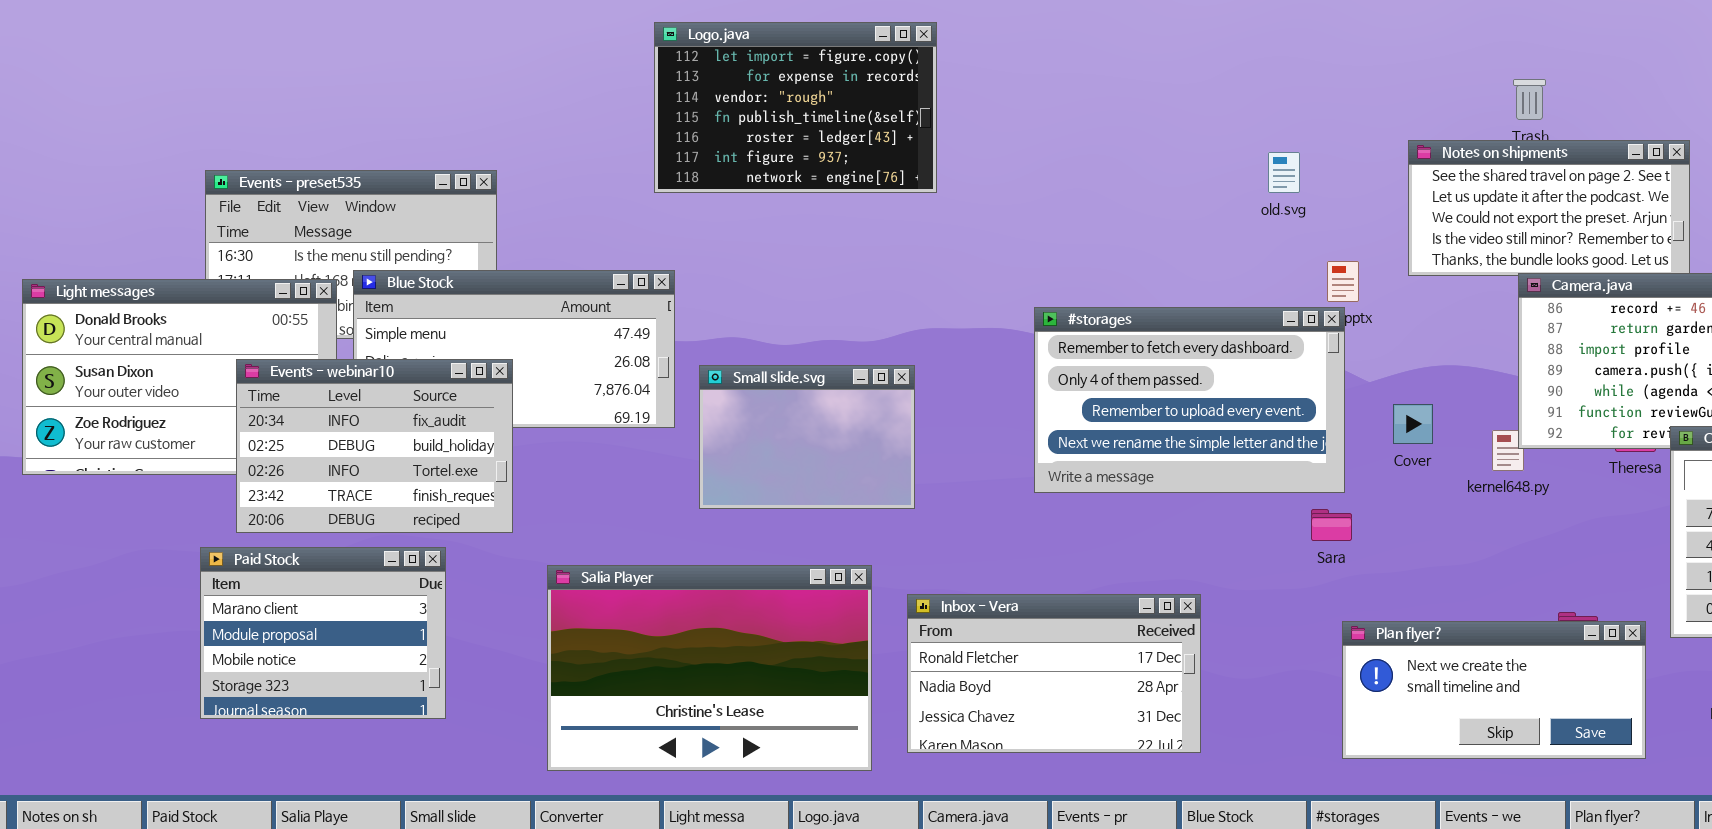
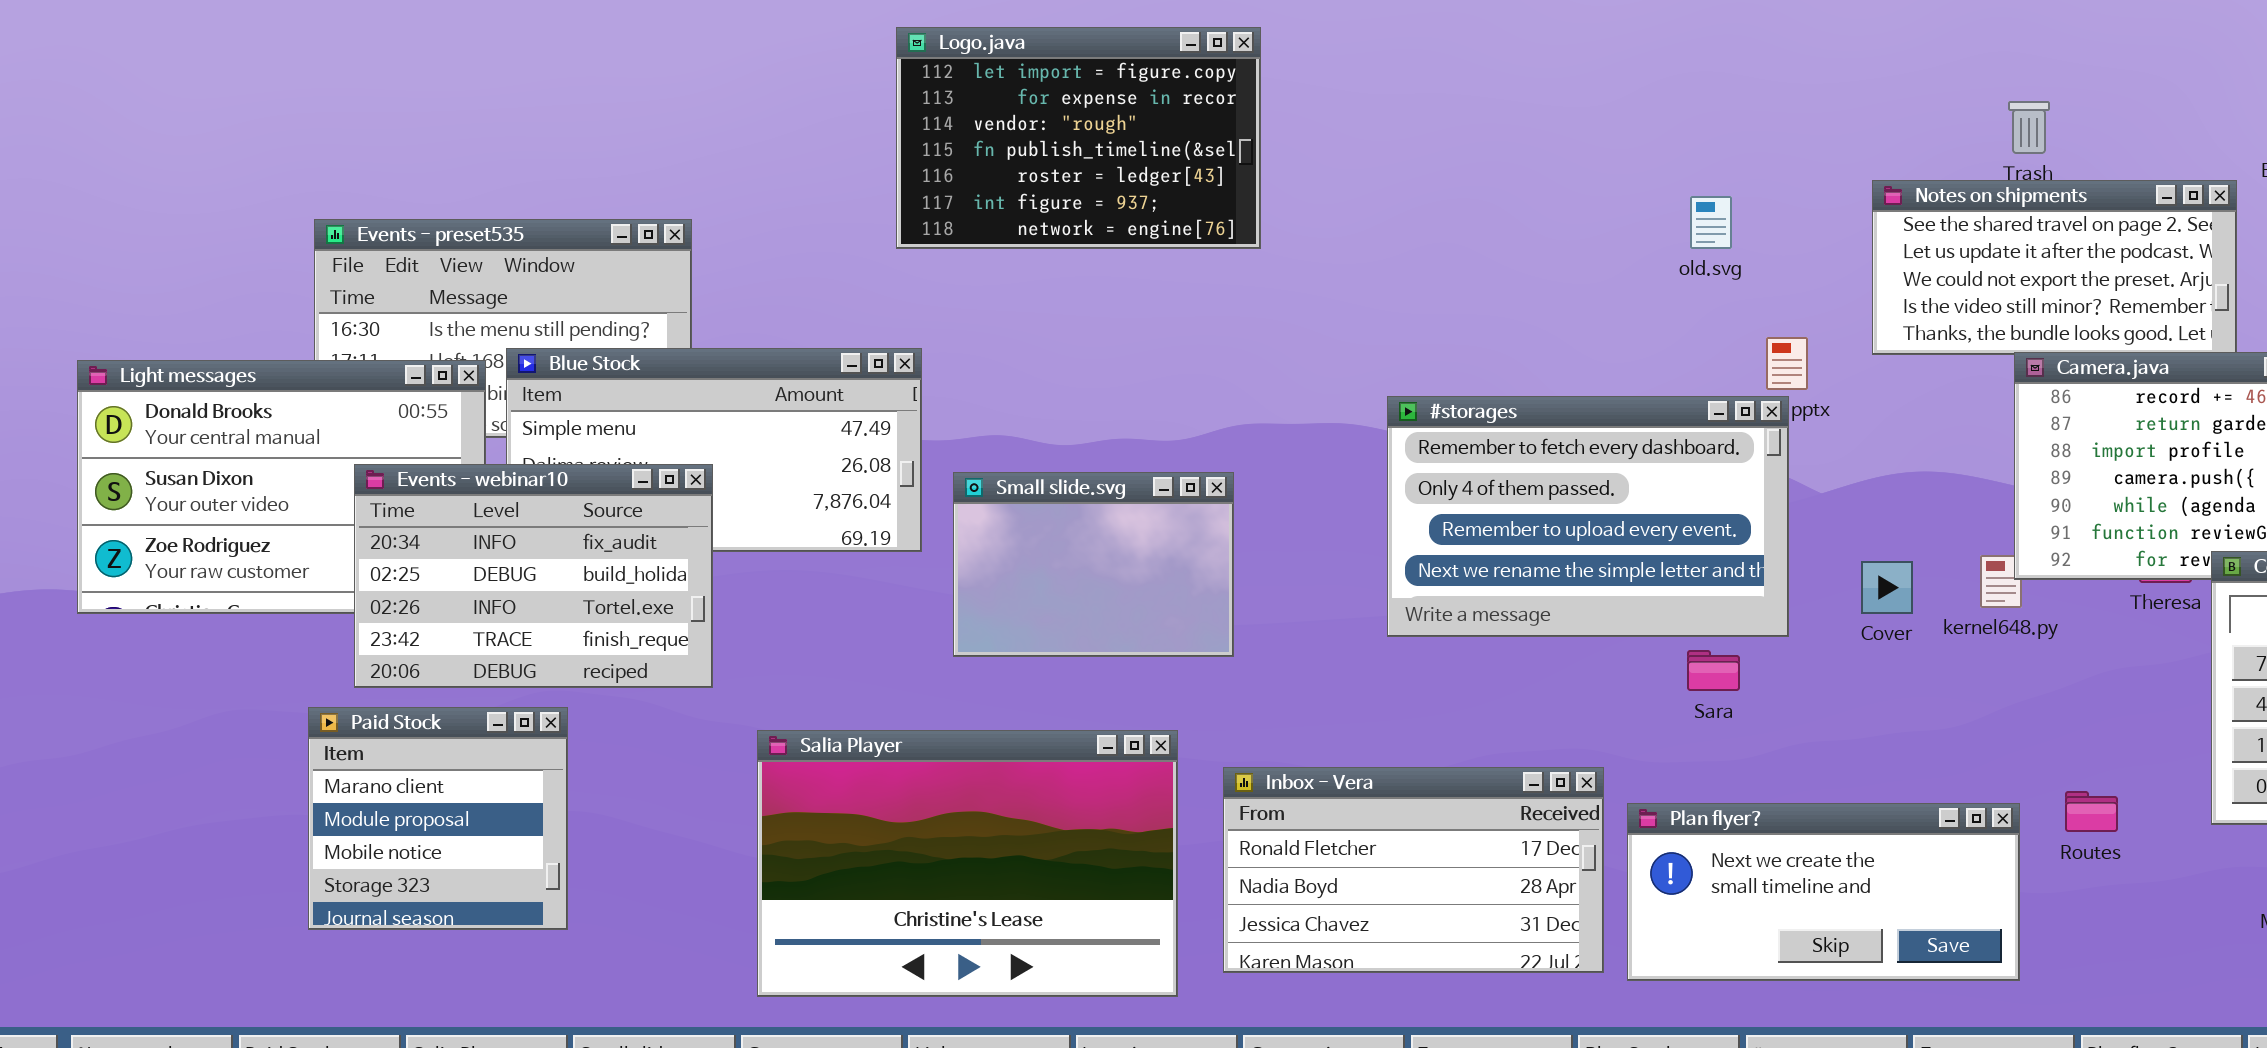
Cover: [1393,404,1433,444] -> [1861,561,1913,614], moved
Sara: [1311,509,1352,541] -> [1687,650,1740,691], moved
Paid Stock: [200,547,446,719] -> [308,707,568,930], resized
Plan flyer?: [1342,621,1646,759] -> [1627,803,2020,981], moved

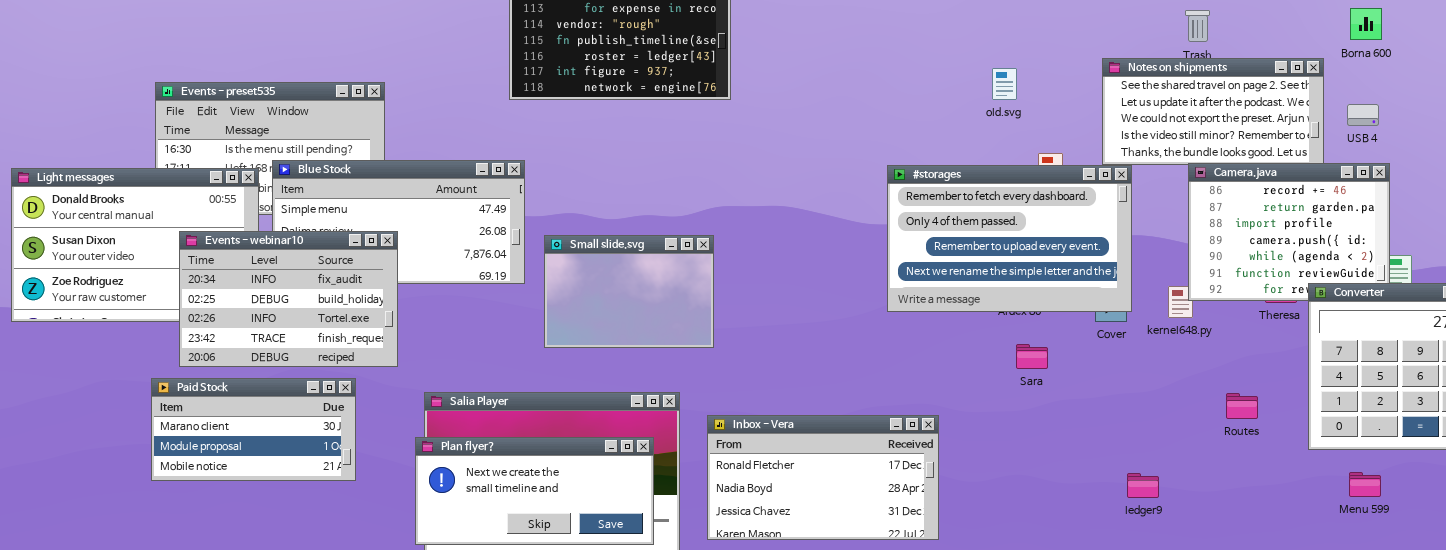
#storages: [1387,396,1789,637] -> [887,165,1132,312], moved
Sara: [1687,650,1740,691] -> [1016,344,1048,369], moved
Paid Stock: [308,707,568,930] -> [151,378,356,481], resized
Routes: [2065,791,2118,832] -> [1226,393,1258,419], moved
Plan flyer?: [1627,803,2020,981] -> [415,437,654,545], moved

